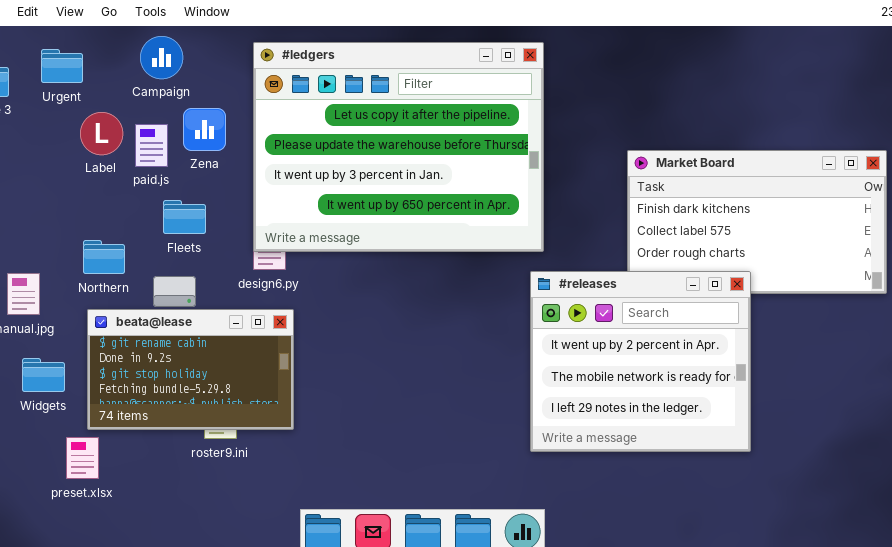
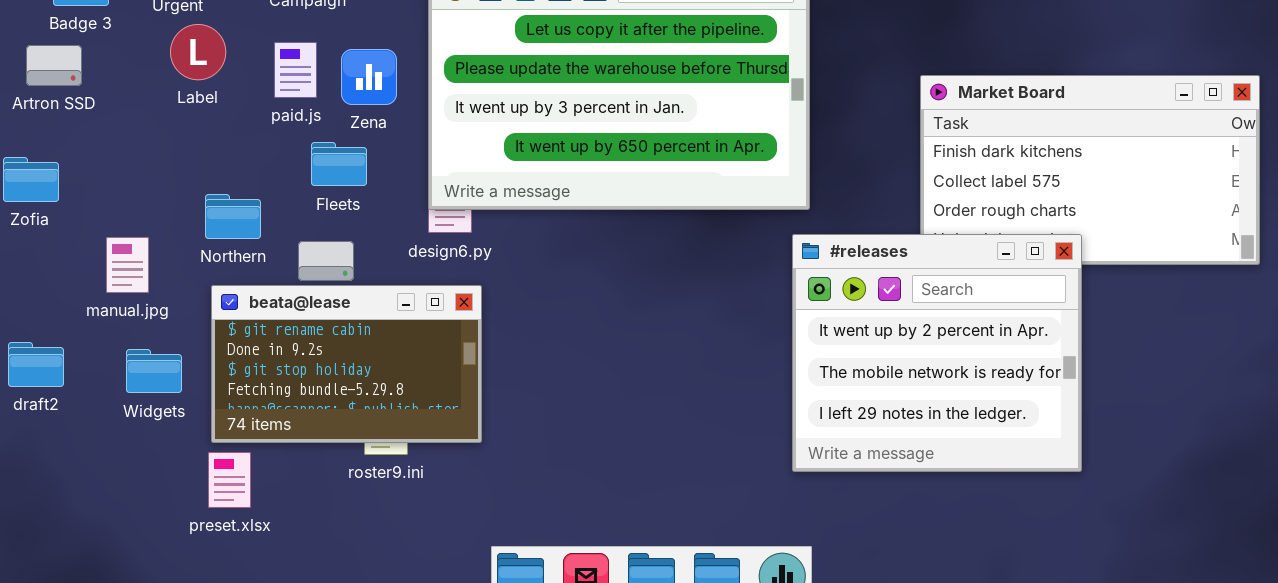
Zena: [183,108,226,151] -> [341,49,397,105], moved
Label: [80,112,123,155] -> [170,24,226,80], moved
preset.xlsx: [66,437,99,479] -> [208,452,251,508], moved

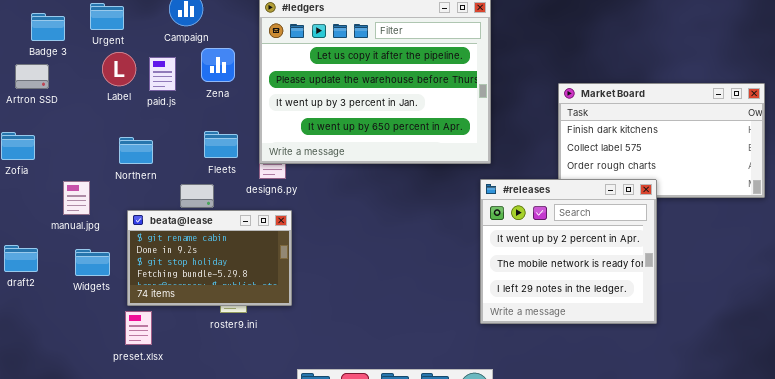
paid.js: [274,42,317,98] -> [149,57,176,91], moved
Zena: [341,49,397,105] -> [201,48,235,82], moved
Fleets: [311,142,367,186] -> [204,131,238,158], moved
Northern: [205,194,261,239] -> [119,137,153,164], moved

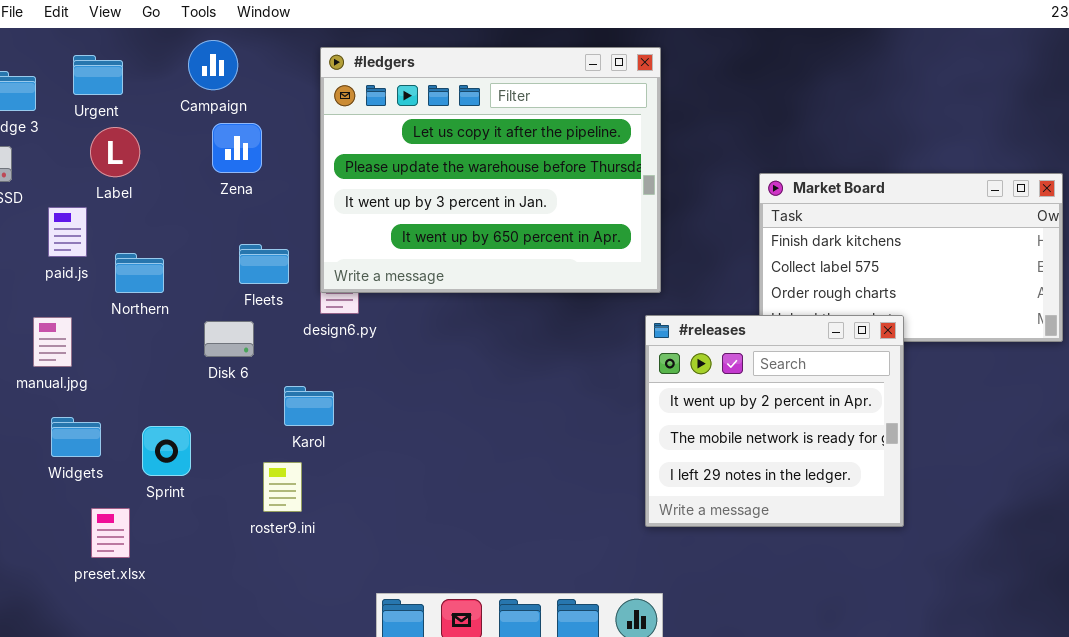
Zena: [201,48,235,82] -> [212,123,262,173], moved
paid.js: [149,57,176,91] -> [48,207,87,257], moved
beata@lease: [127,210,292,306] -> none, closed
preset.xlsx: [125,311,152,345] -> [91,508,130,558], moved

